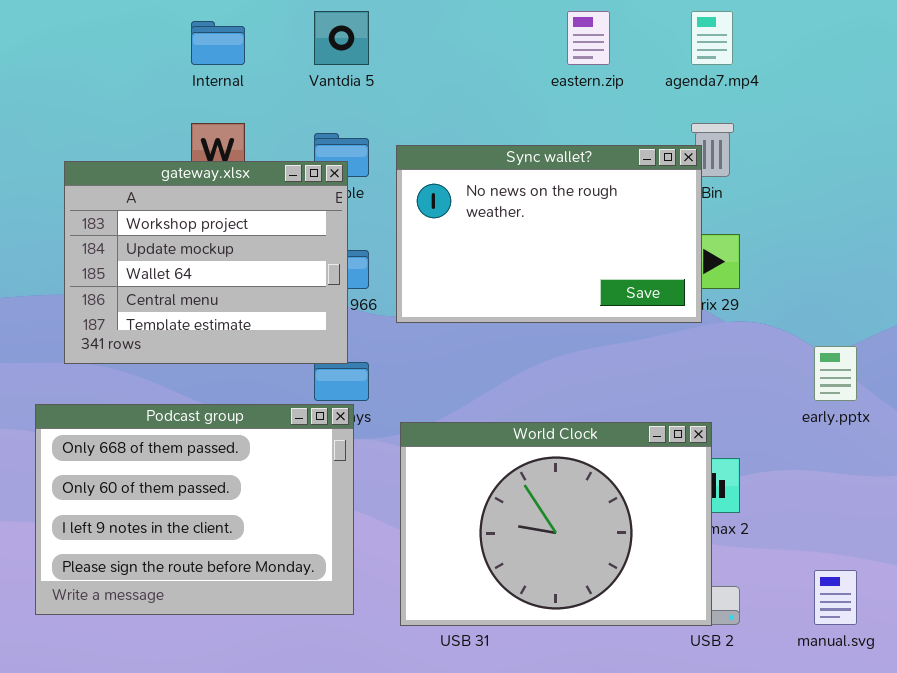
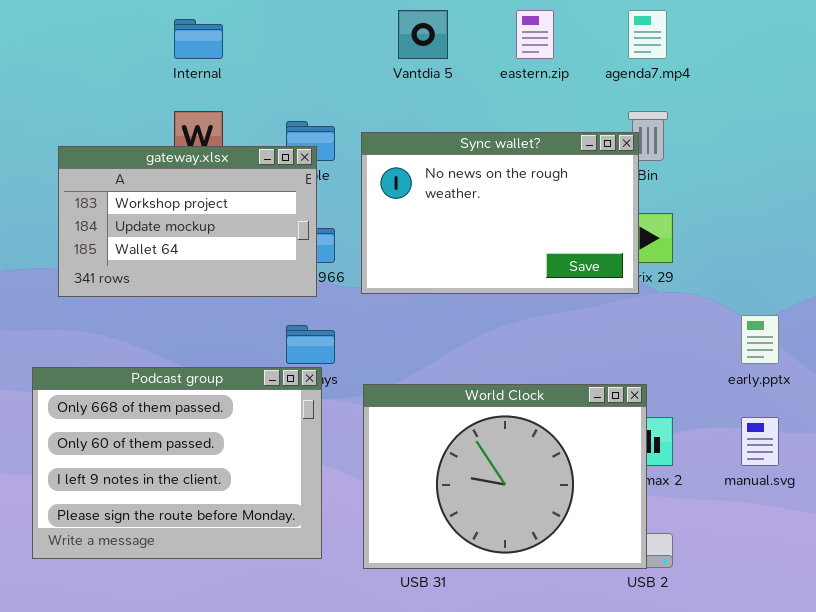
Vantdia 5: [314,11,369,65] -> [398,10,448,59], moved
gateway.xlsx: [64,161,348,364] -> [58,146,317,297], resized
manual.svg: [814,570,857,625] -> [741,417,779,466], moved

